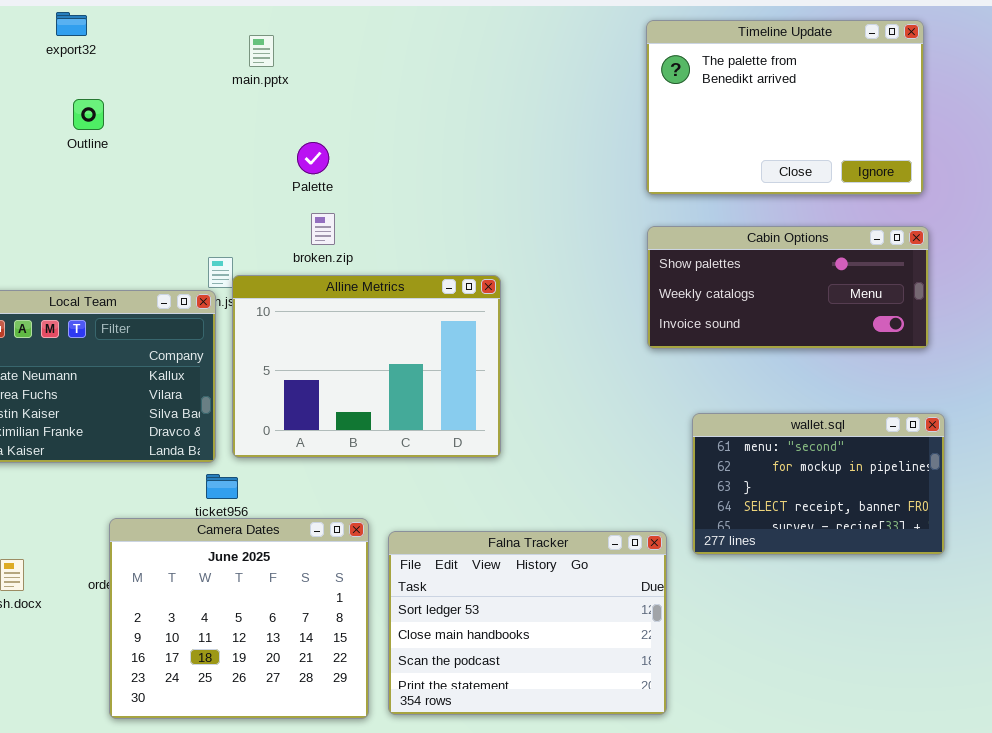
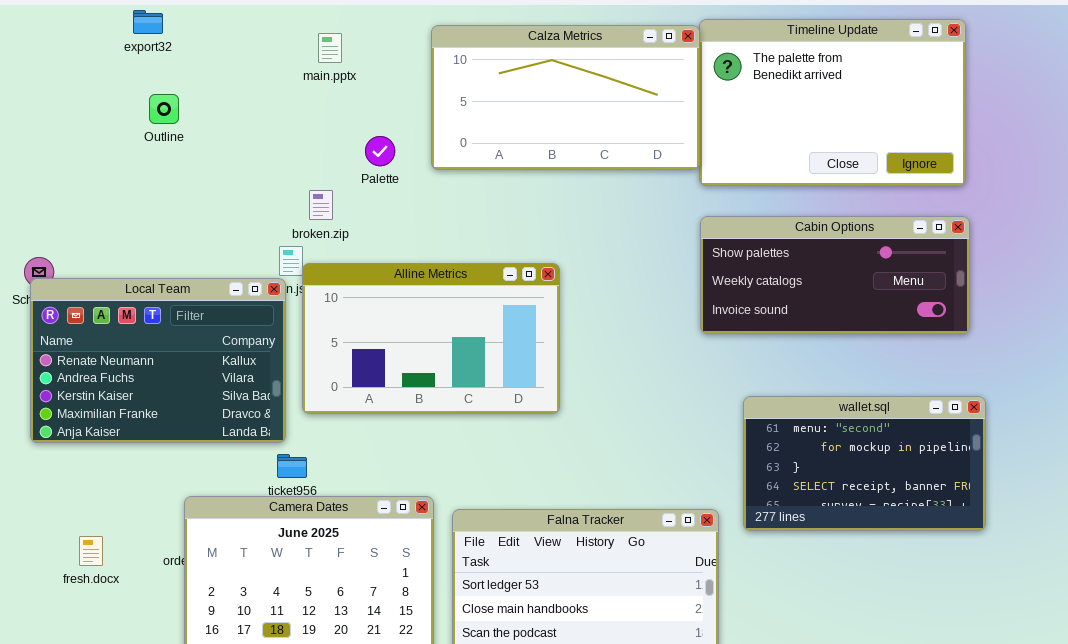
Calza Metrics: none -> [431,25,700,170], opened
broken.zip: [311,213,335,245] -> [309,190,333,220], moved
Alline Metrics: [232,275,501,458] -> [302,263,560,414], resized

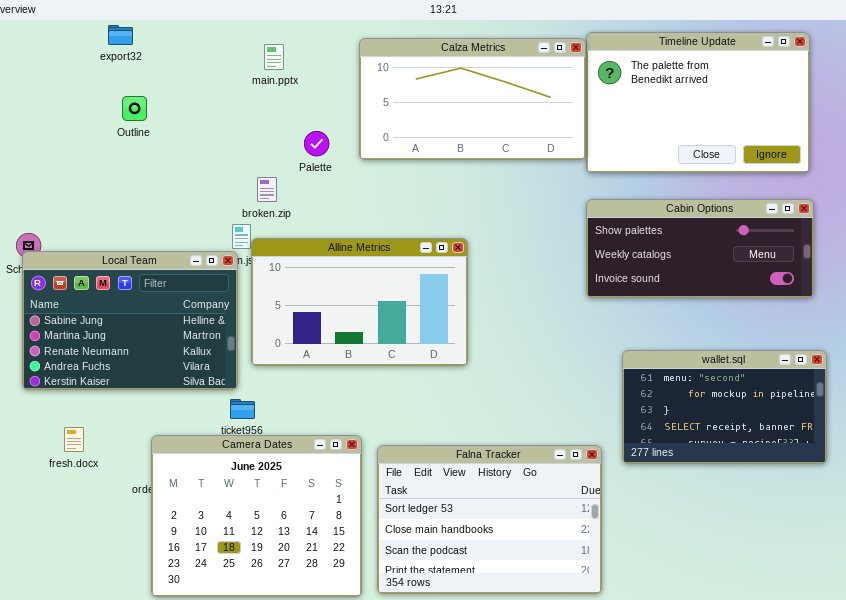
Local Team: [30,278,286,443] -> [22,251,238,390], scrolled up 2 rows
fresh.docx: [79,536,103,566] -> [64,427,84,452], moved

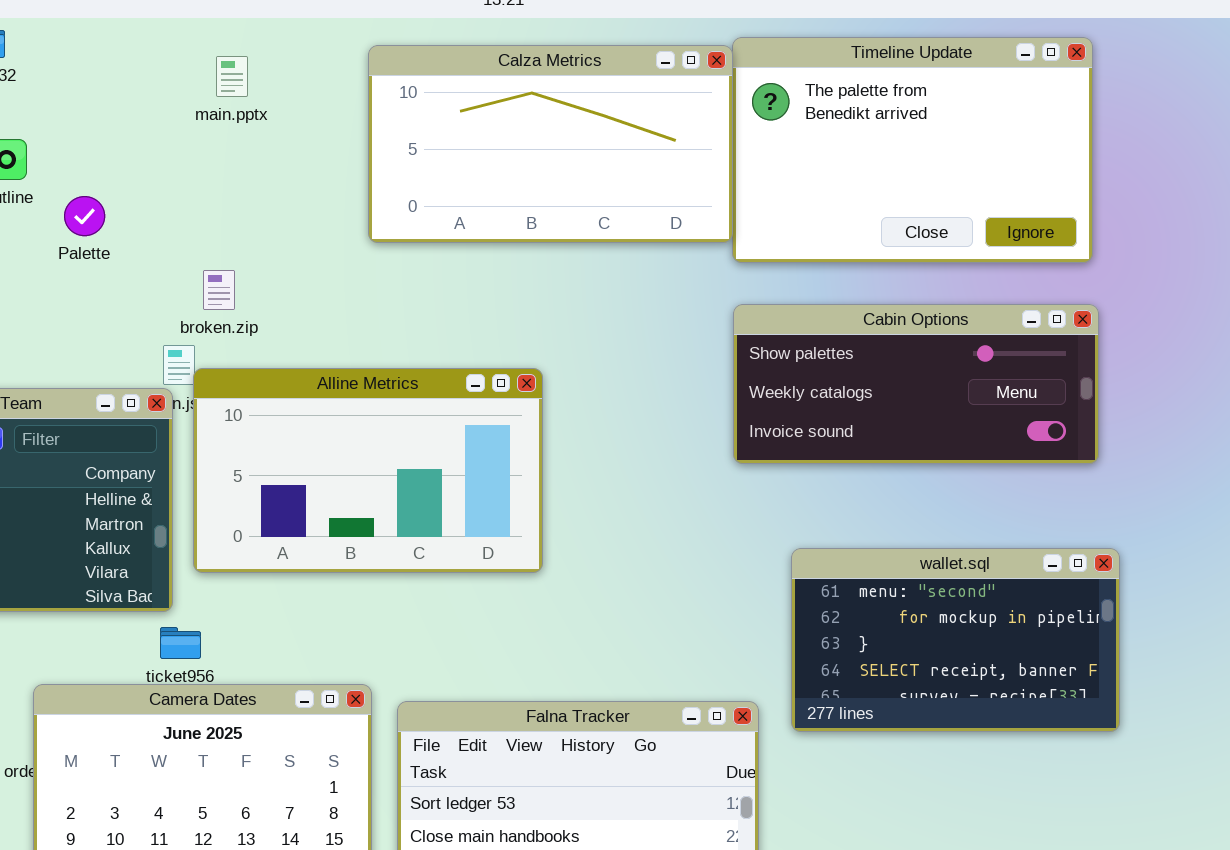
Palette: [304,131,329,156] -> [64,196,105,236], moved

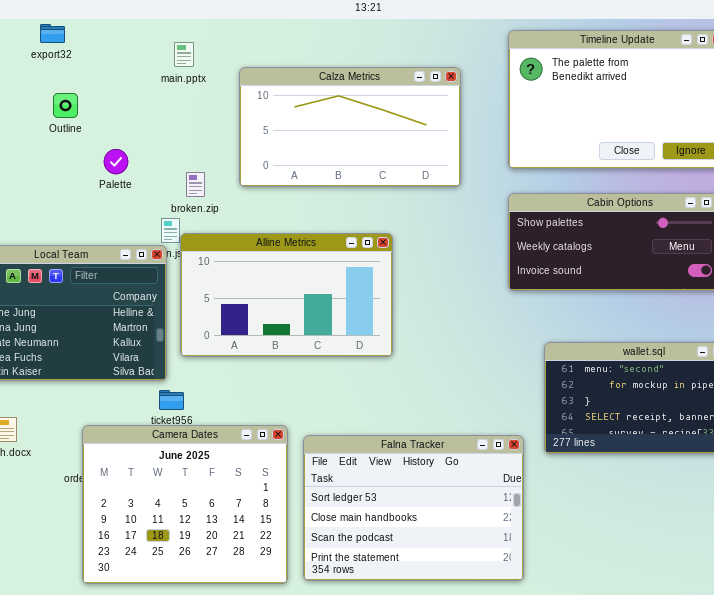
Calza Metrics: [368,45,733,243] -> [239,67,461,187], moved
main.pptx: [216,56,248,97] -> [174,42,194,67], moved
Palette: [64,196,105,236] -> [104,149,128,174], moved

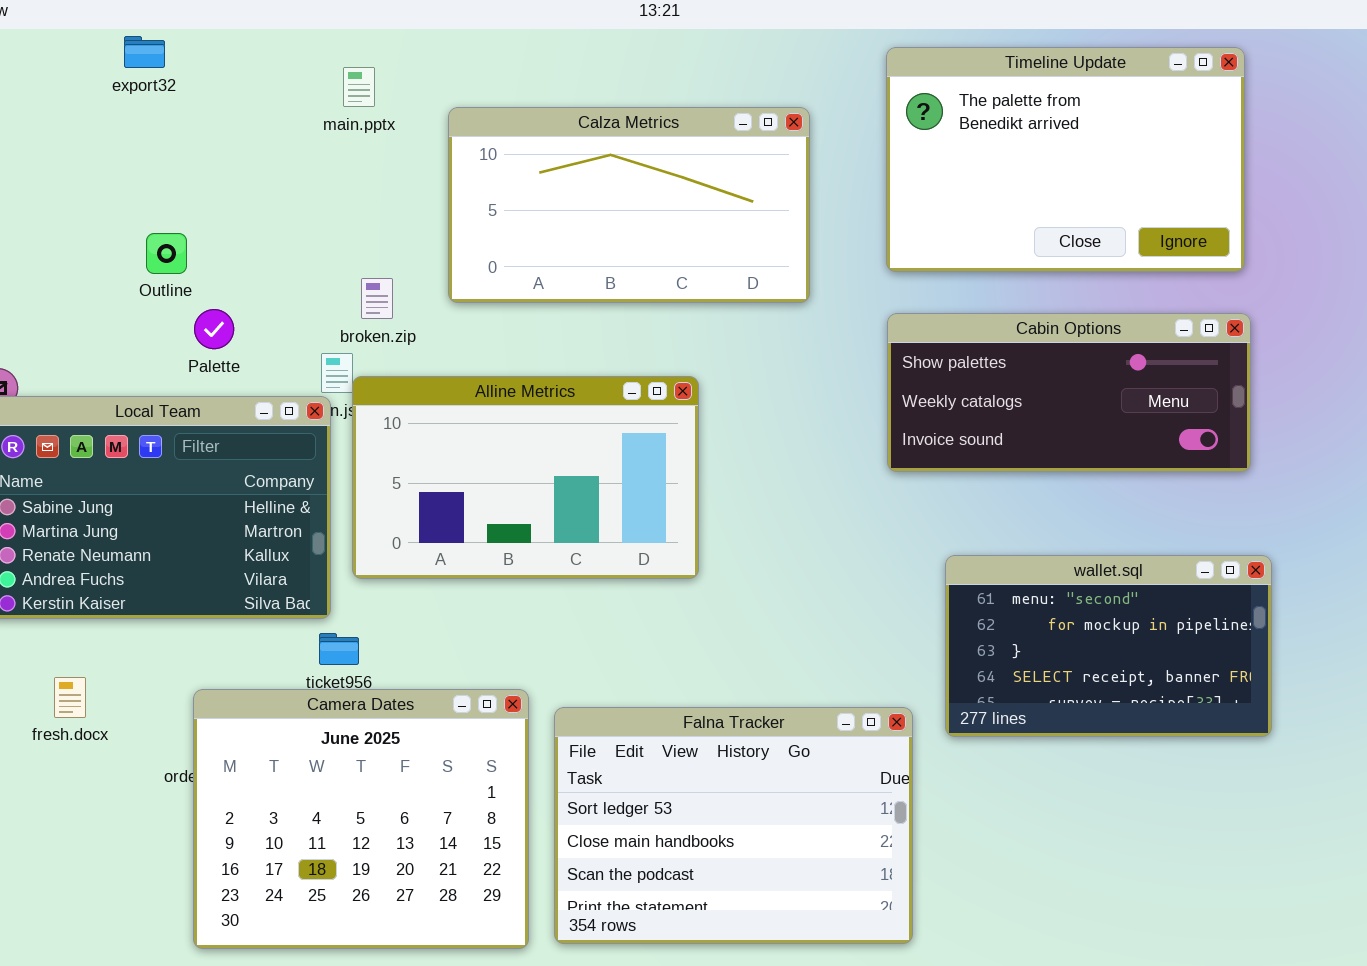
Outline: [53,93,78,118] -> [146,233,187,274], moved
Palette: [104,149,128,174] -> [194,309,234,349], moved

